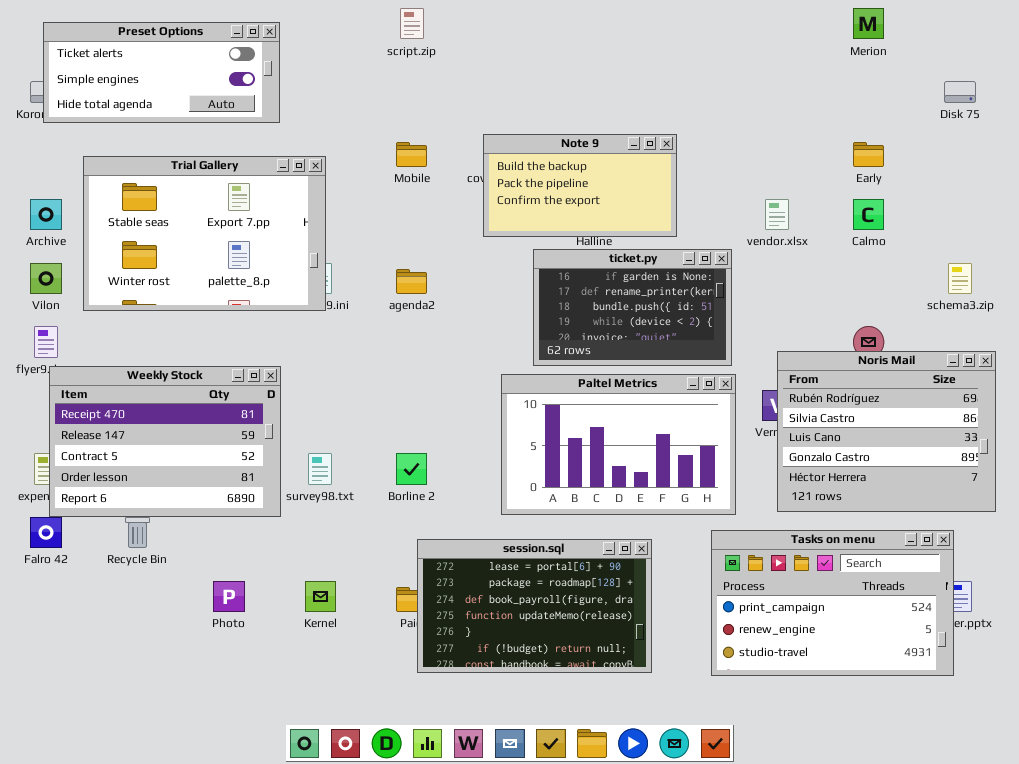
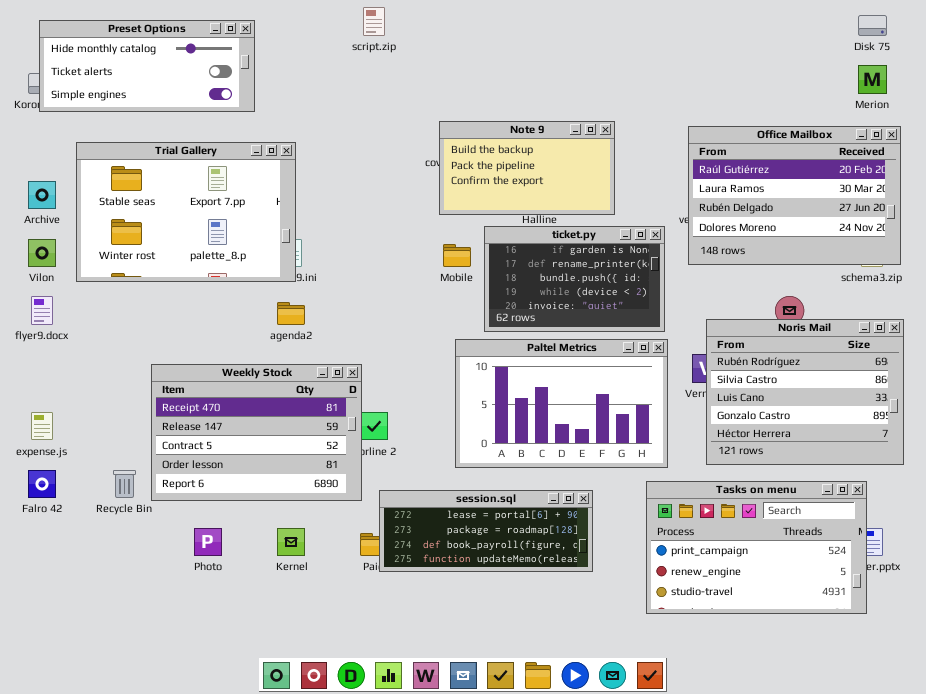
Merion: [853,8,884,39] -> [858,65,887,94], moved
Preset Options: [43,22,280,123] -> [39,20,255,112], scrolled up 1 row
Disk 75: [944,81,976,103] -> [858,15,887,36], moved
Office Mailbox: none -> [688,126,901,265], opened
Mobile: [396,142,427,167] -> [443,244,471,267], moved
agenda2: [396,269,427,294] -> [277,302,305,325], moved
Weekly Stock: [49,366,281,517] -> [151,364,362,501], moved
session.sql: [417,539,652,673] -> [379,490,593,572], resized

